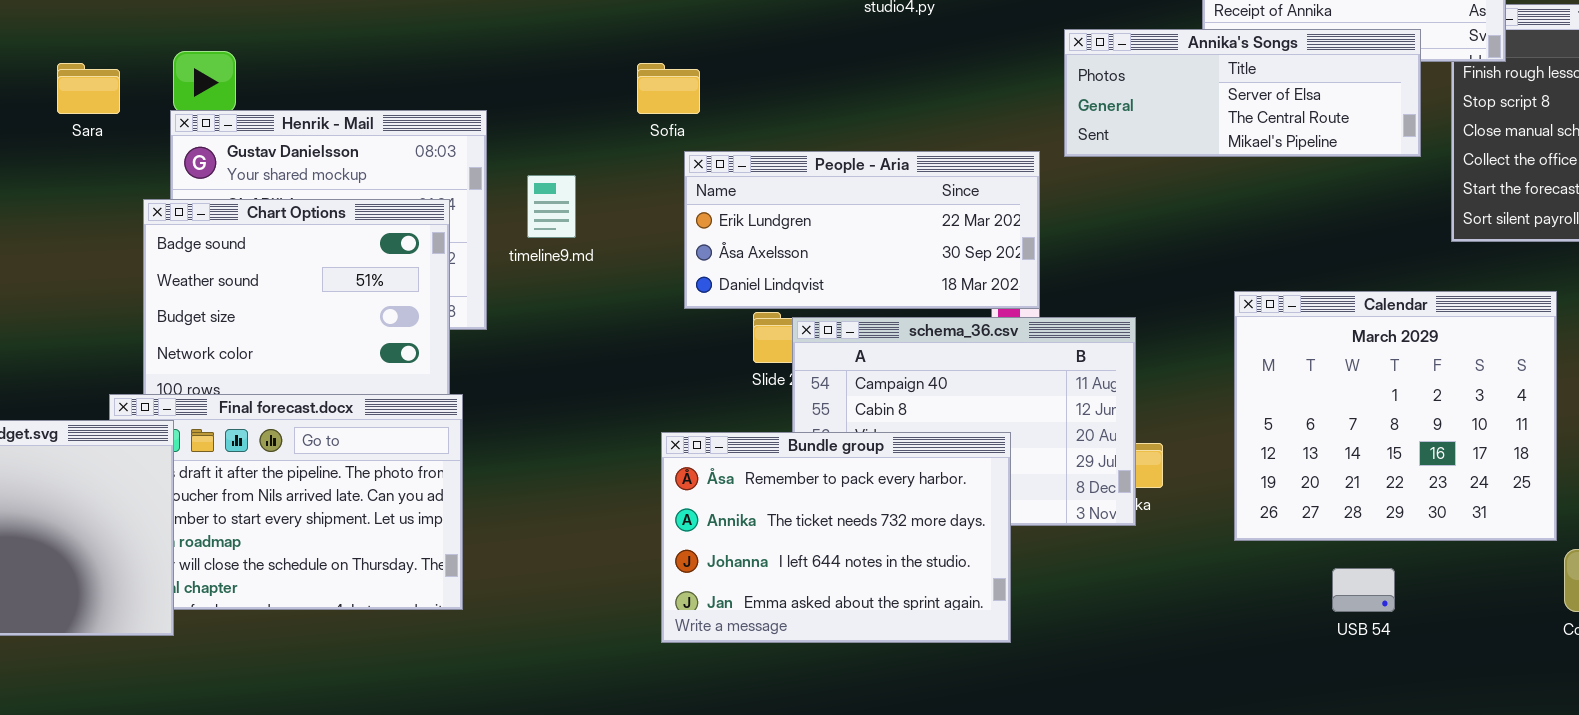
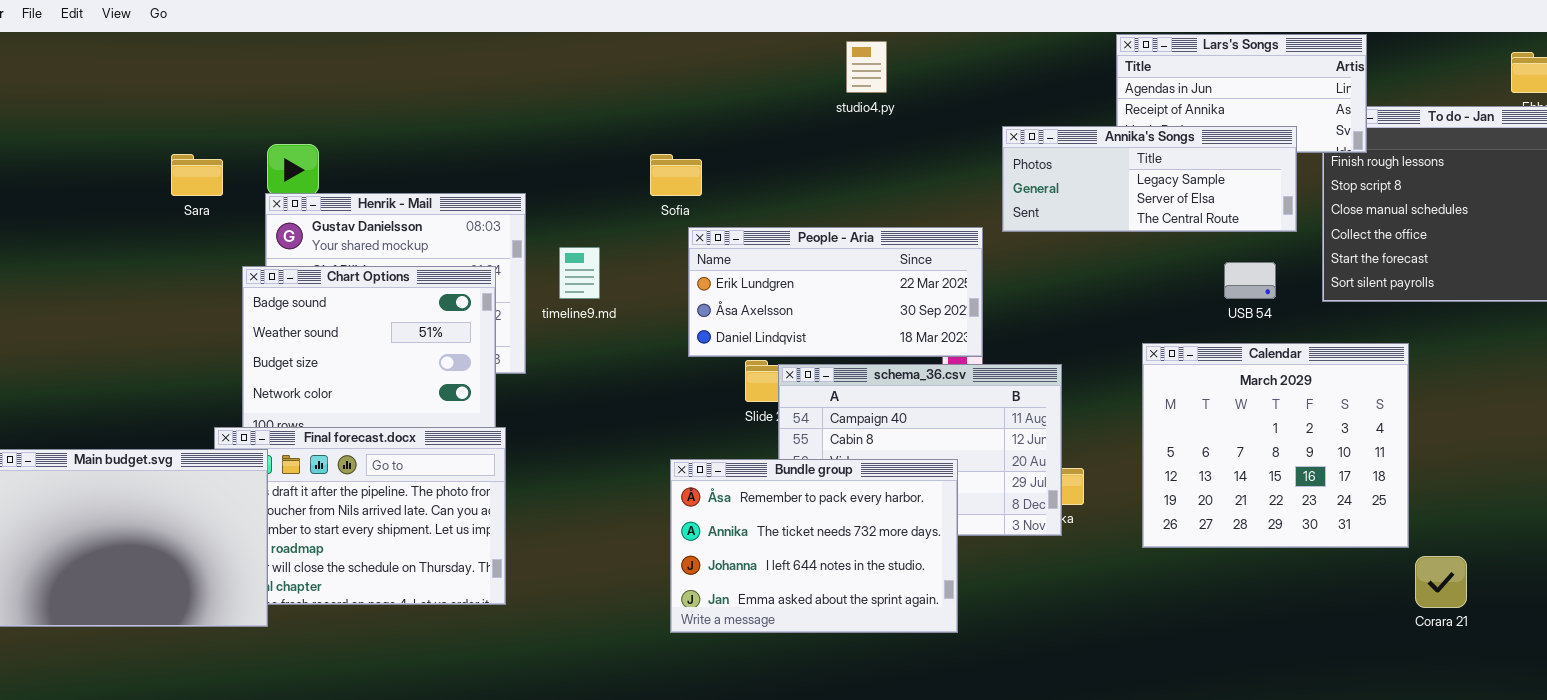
Annika's Songs: [1064,29,1421,157] -> [1002,126,1297,232], scrolled up 1 row
USB 54: [1332,568,1395,612] -> [1224,262,1276,299], moved

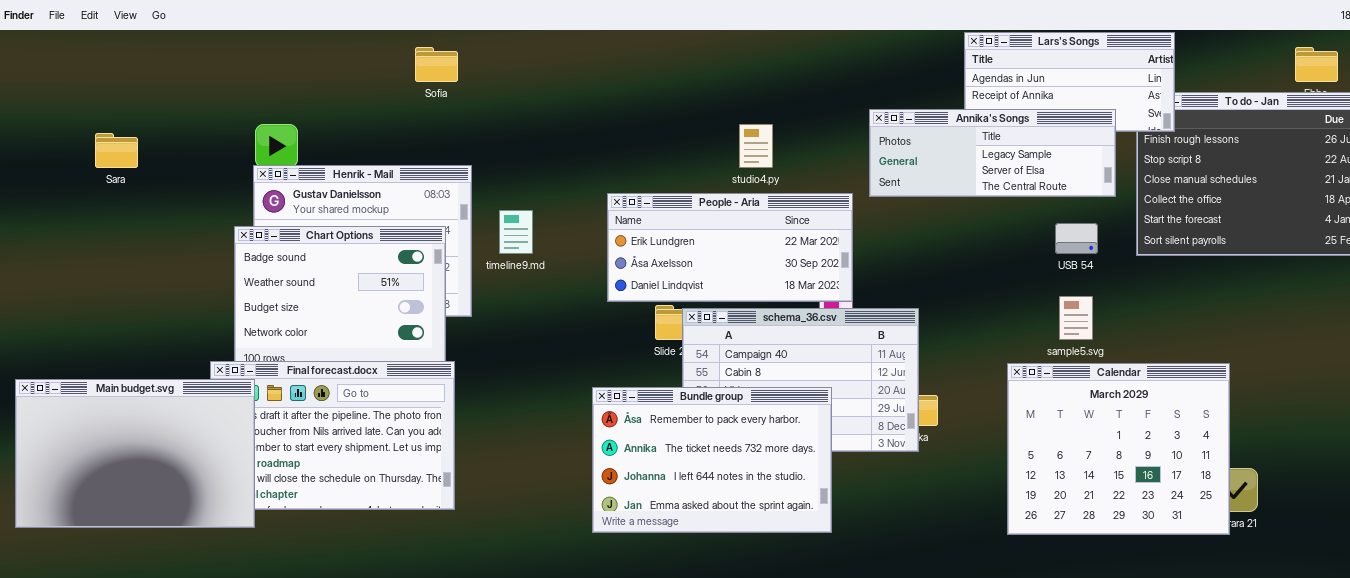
studio4.py: [846,41,887,93] -> [739,124,773,168], moved
Sara: [171,154,223,196] -> [95,133,138,168], moved
Sofia: [650,154,702,196] -> [415,47,458,82], moved
Calendar: [1142,343,1409,548] -> [1007,363,1230,535], moved

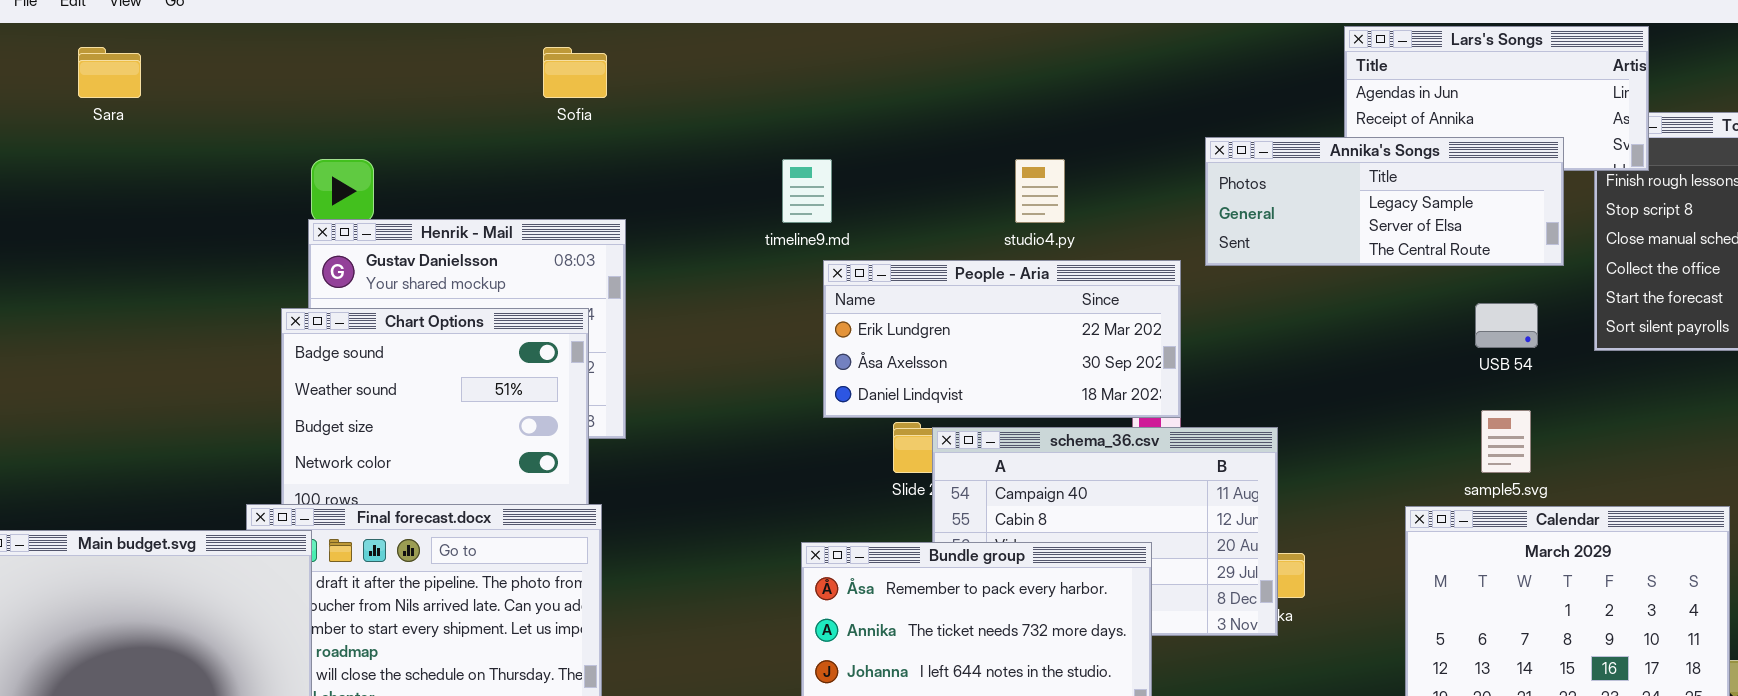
Sara: [95,133,138,168] -> [78,47,141,98], moved
timeline9.md: [499,210,533,254] -> [782,159,832,223], moved

